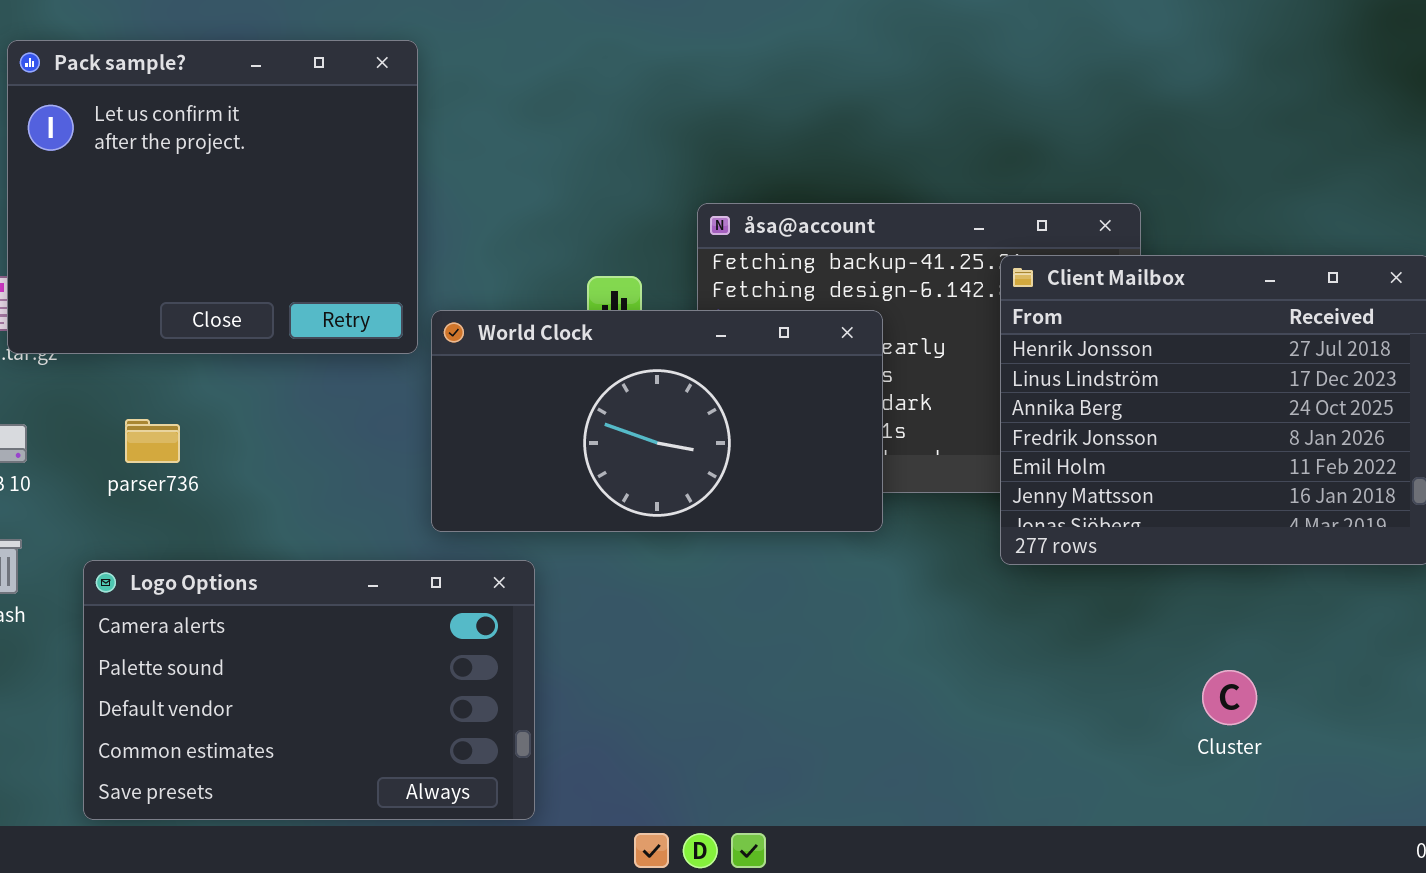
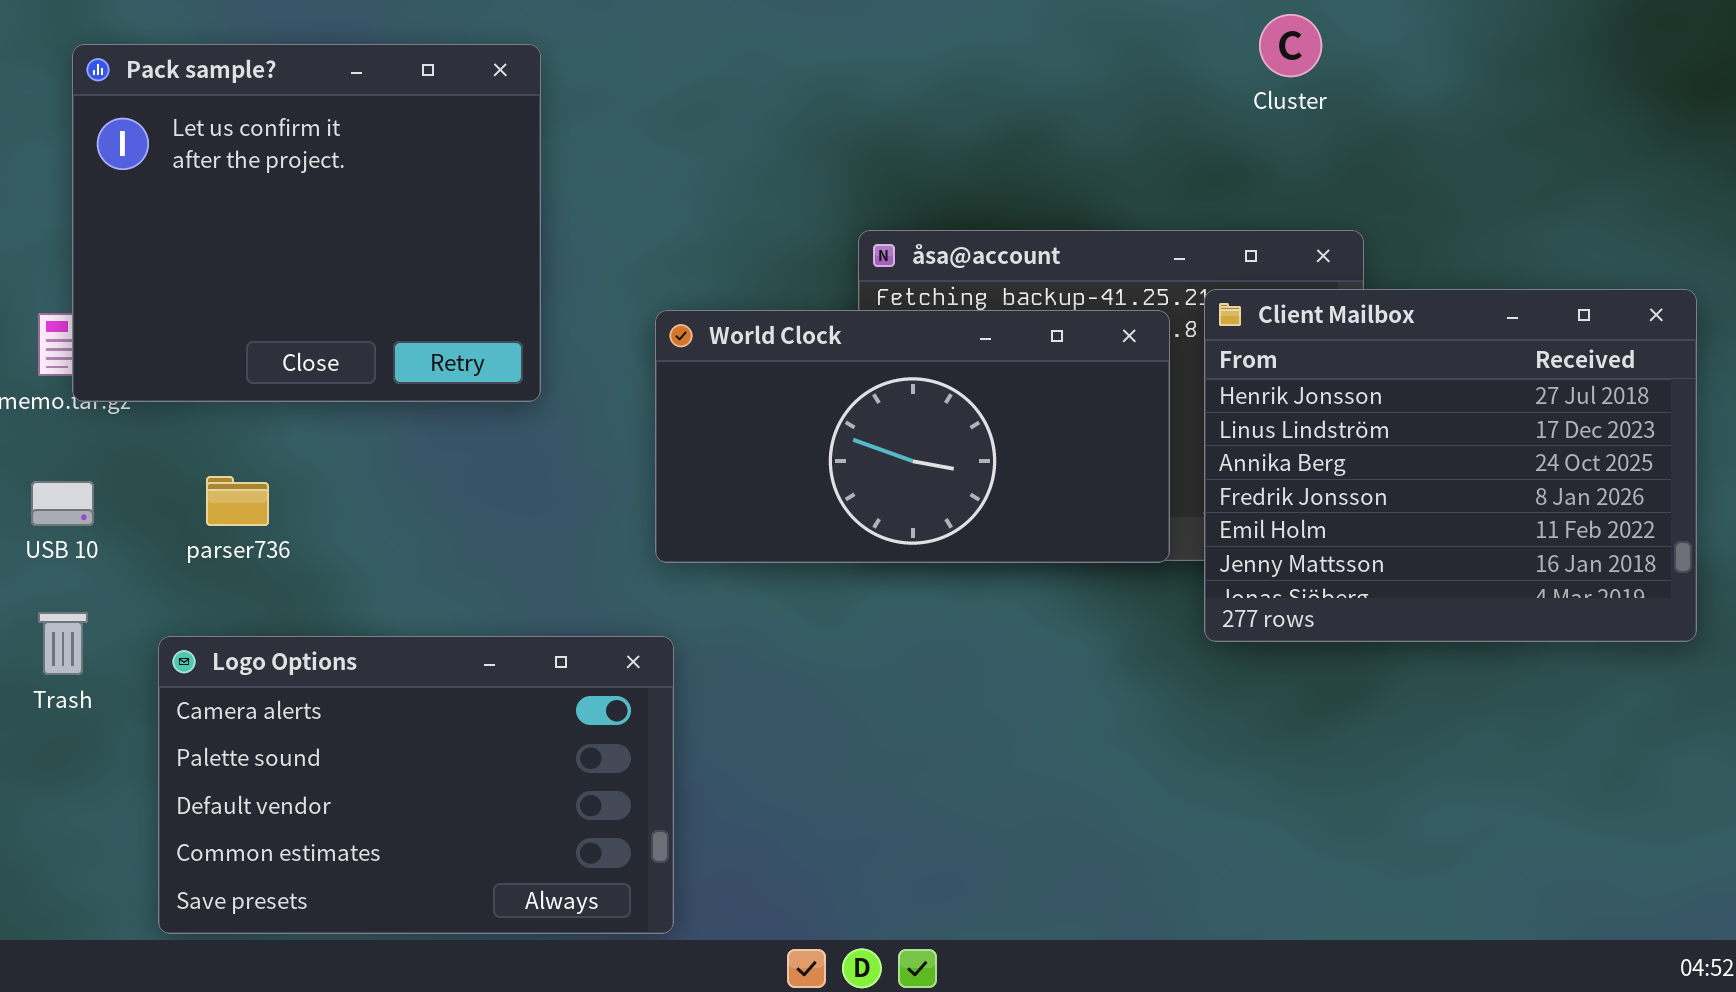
World Clock: [431,310,883,532] -> [655,310,1170,563], moved
Cluster: [1202,670,1257,725] -> [1259,14,1322,77], moved

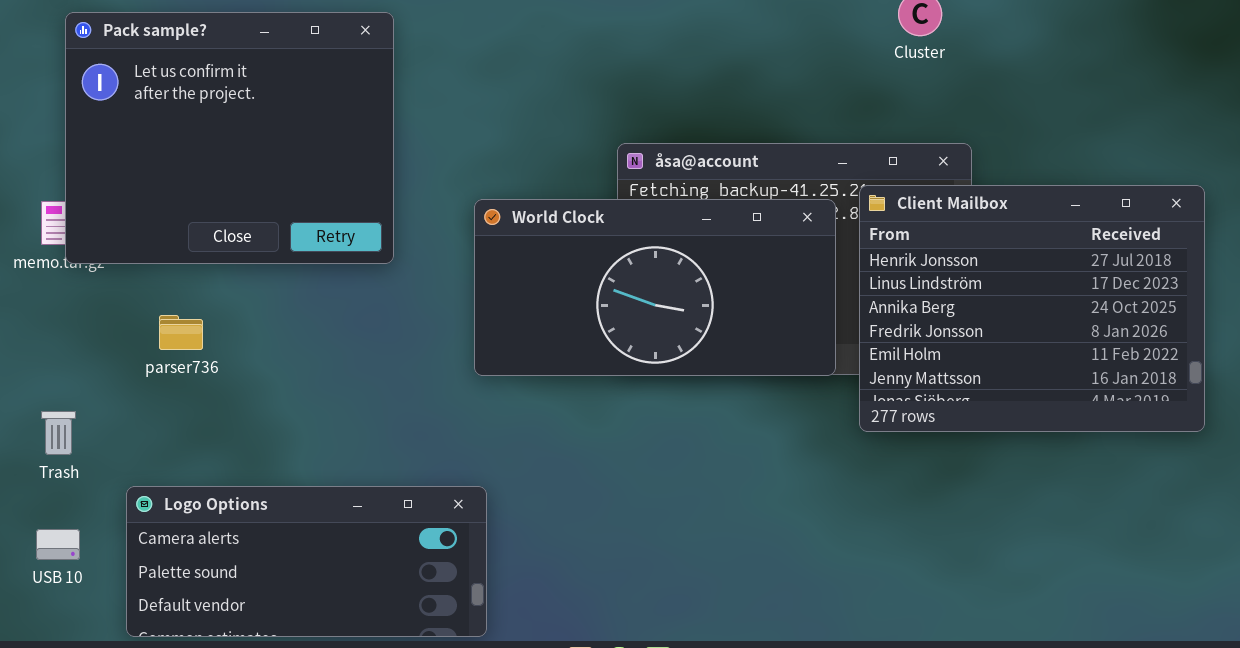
USB 10: [31,481,94,526] -> [36,529,80,560], moved
Logo Options: [158,636,674,934] -> [126,486,487,637], resized

